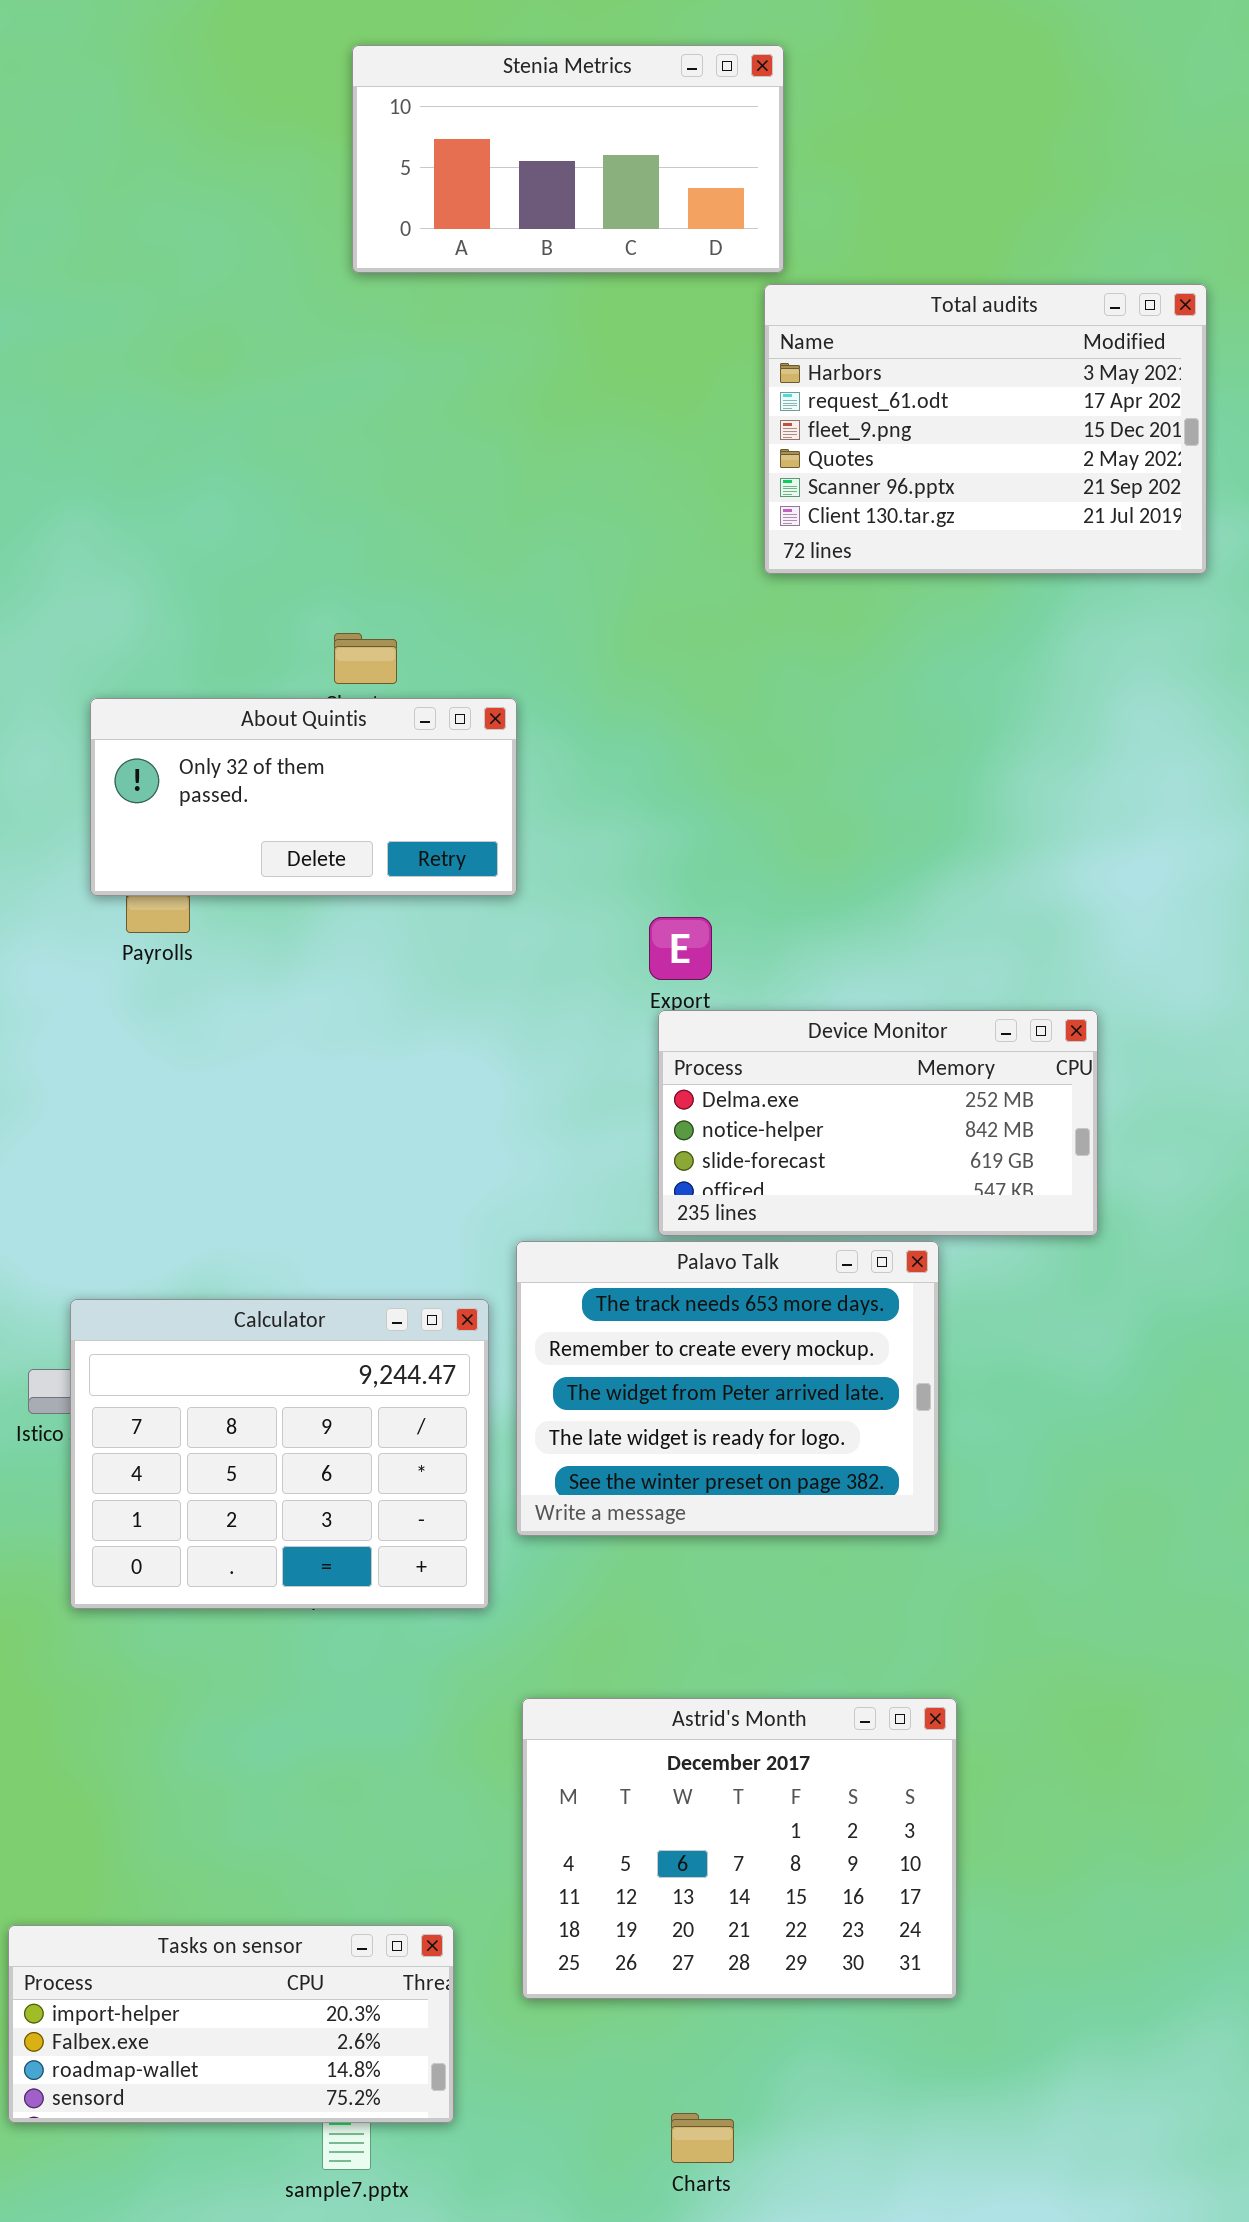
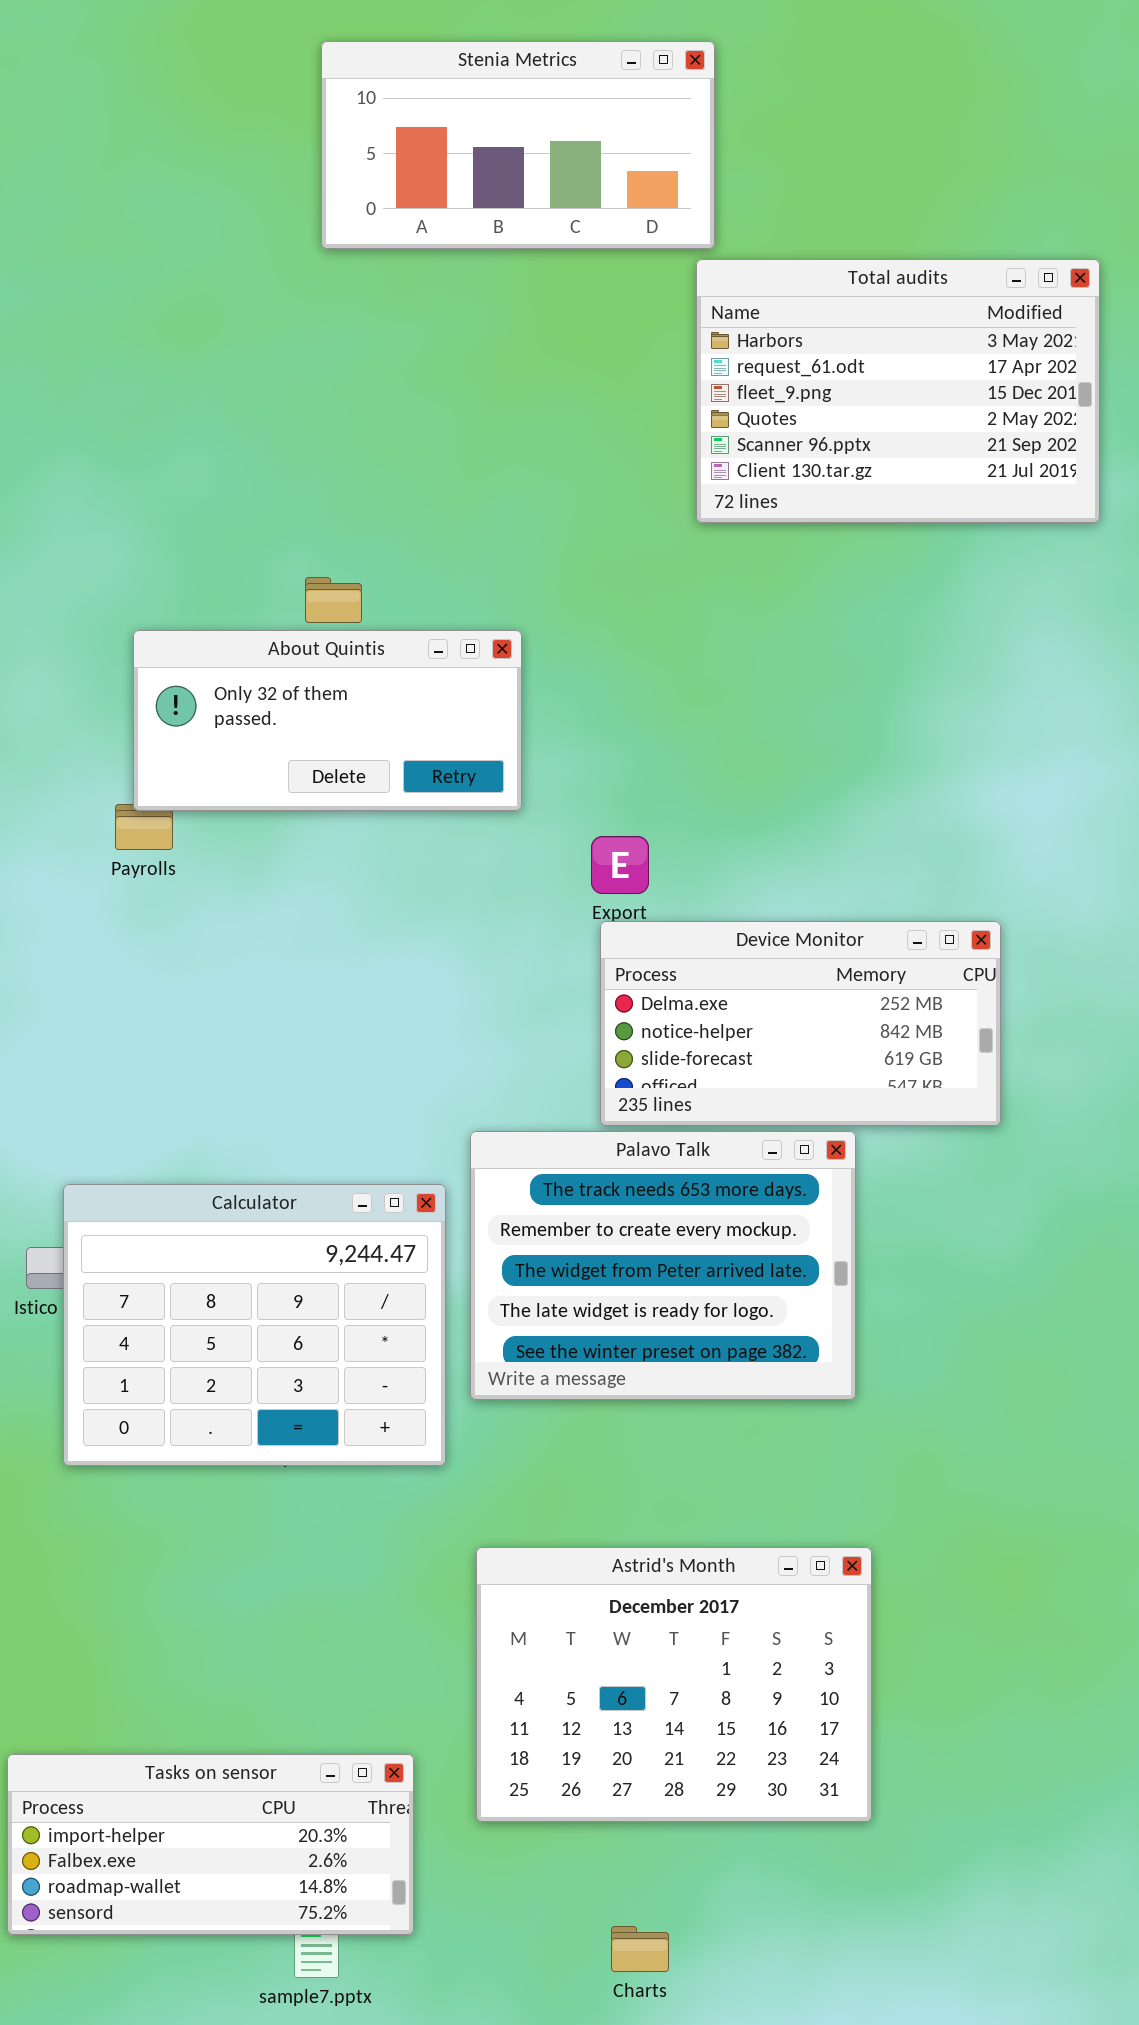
About Quintis: [90,698,517,896] -> [133,630,522,811], moved

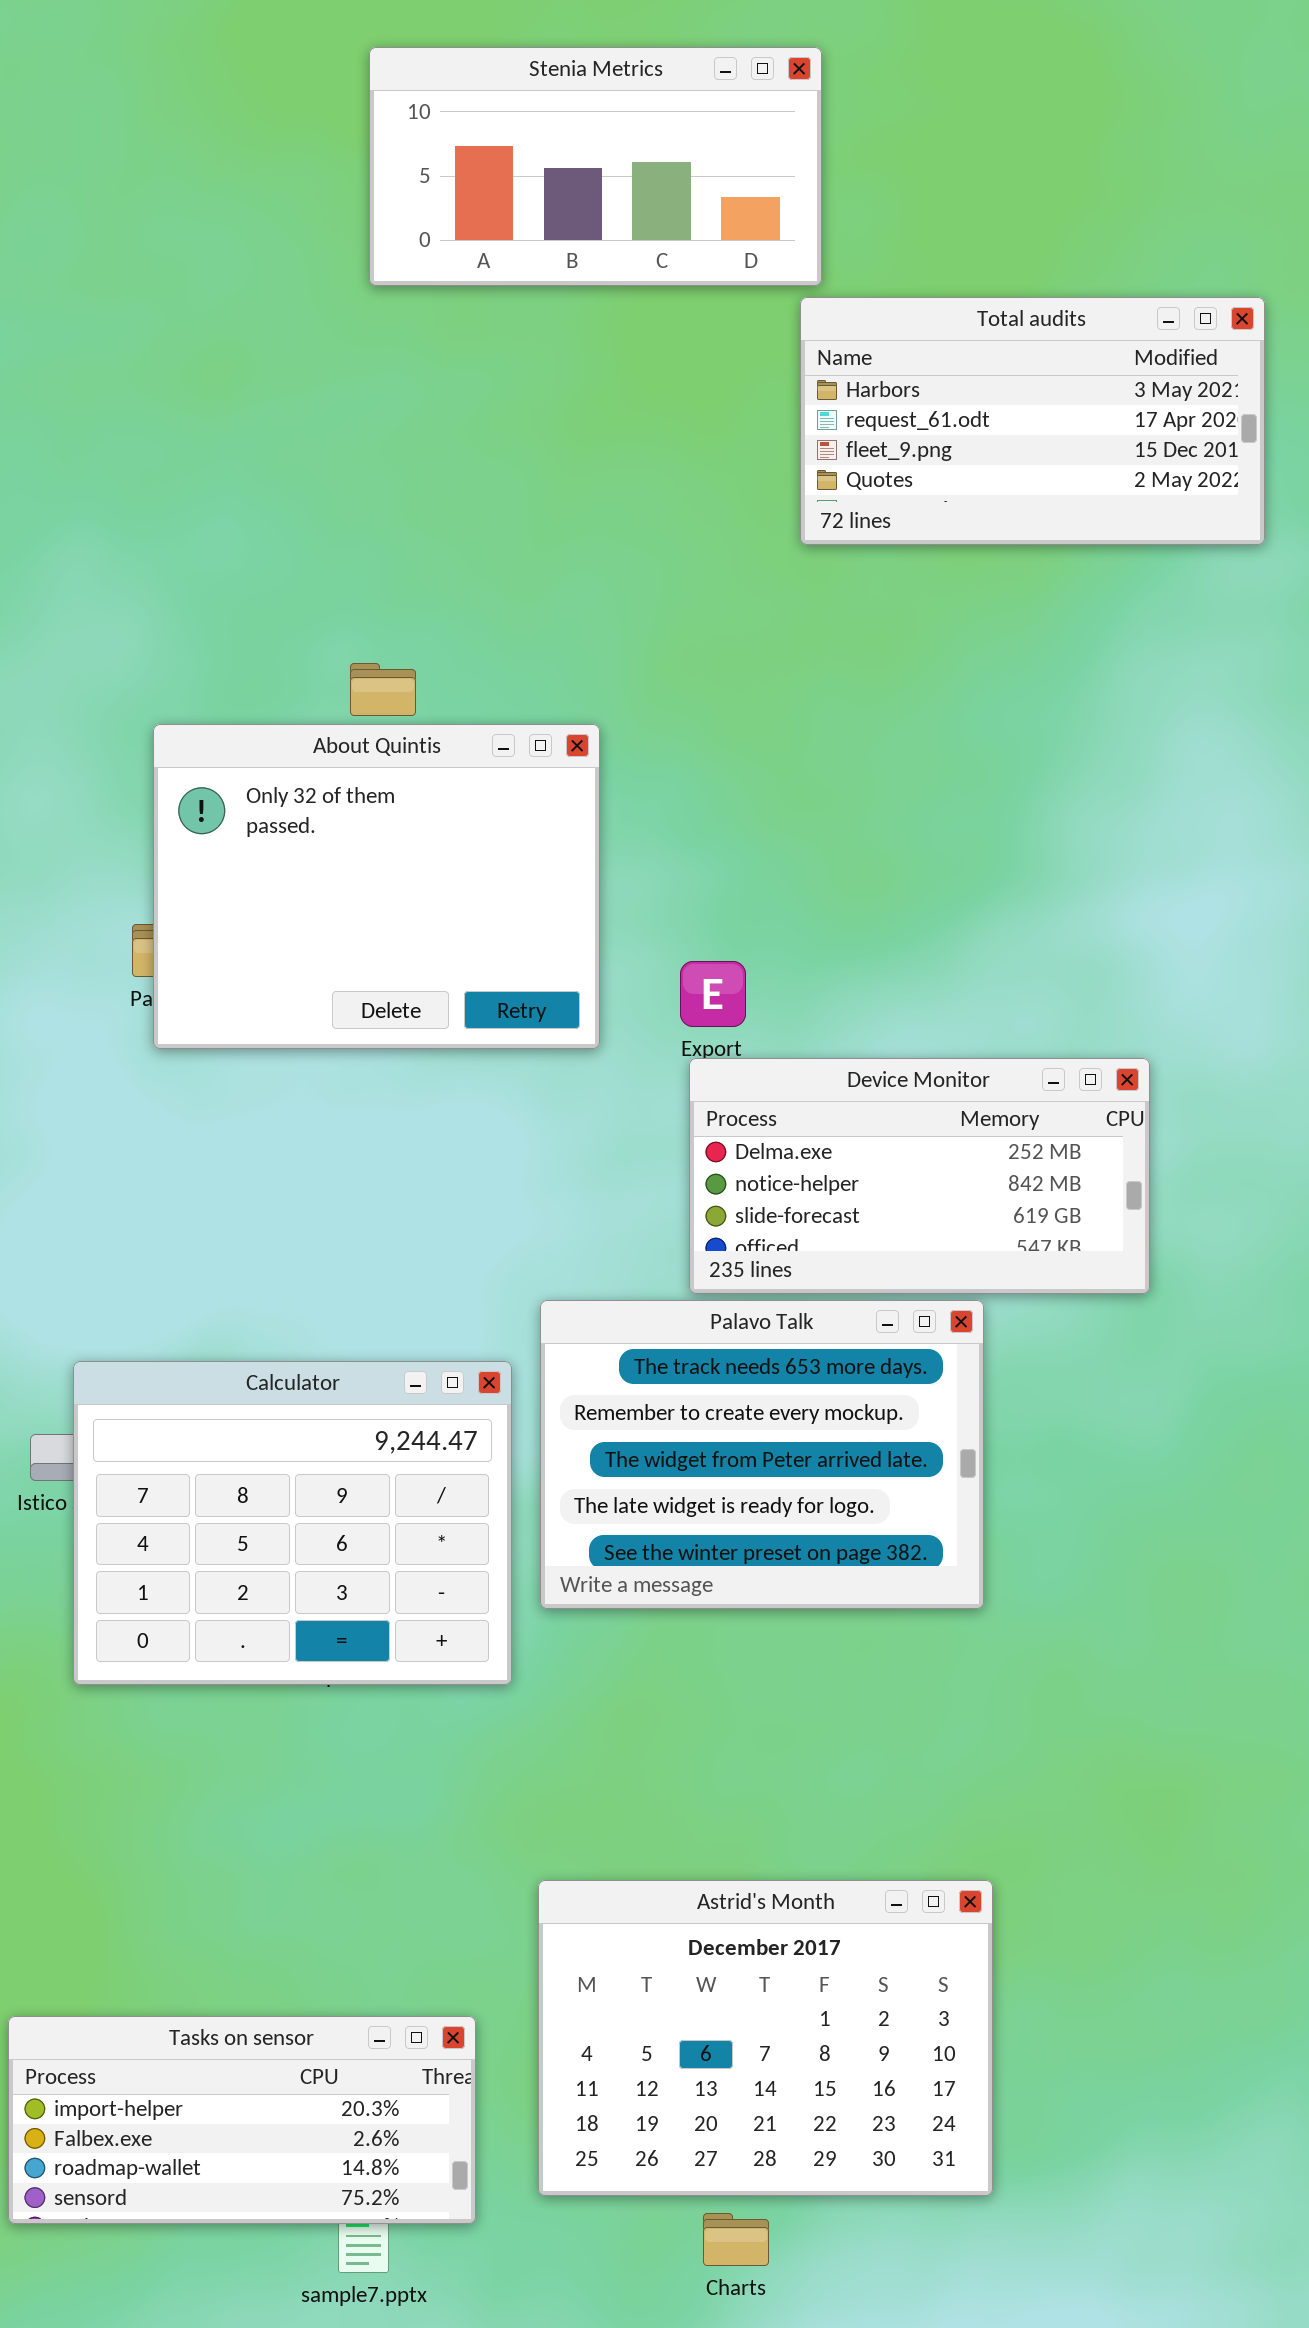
Total audits: [696,259,1100,523] -> [800,297,1265,545], resized
About Quintis: [133,630,522,811] -> [153,724,600,1049], resized
Astrid's Month: [476,1547,872,1822] -> [538,1880,993,2196], moved

